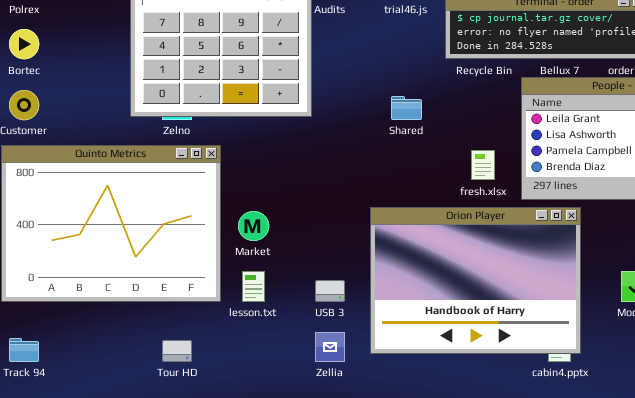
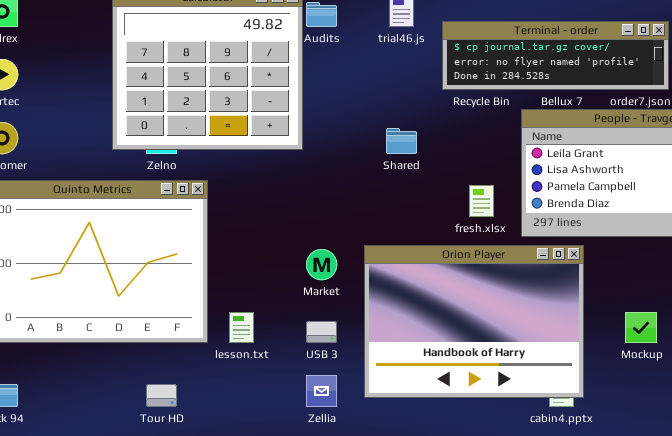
Market: [238,211,269,241] -> [306,249,337,280], moved

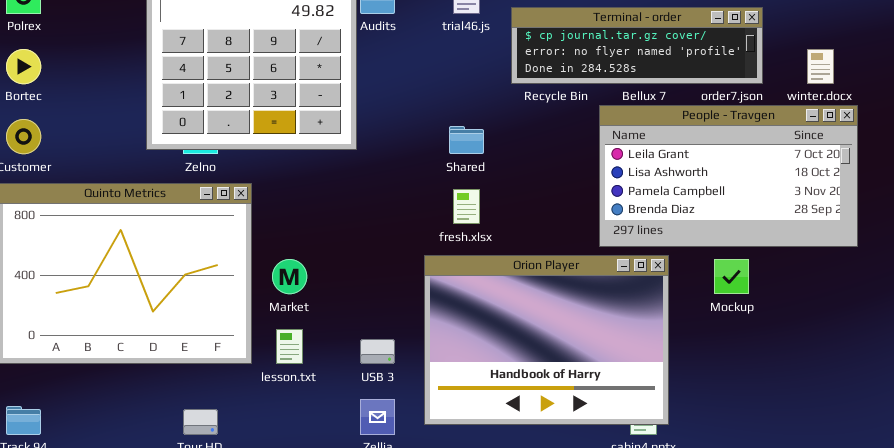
fresh.xlsx: [469,185,494,217] -> [453,189,480,224], moved
Market: [306,249,337,280] -> [272,259,307,294], moved
Mockup: [625,312,657,343] -> [714,259,749,294], moved

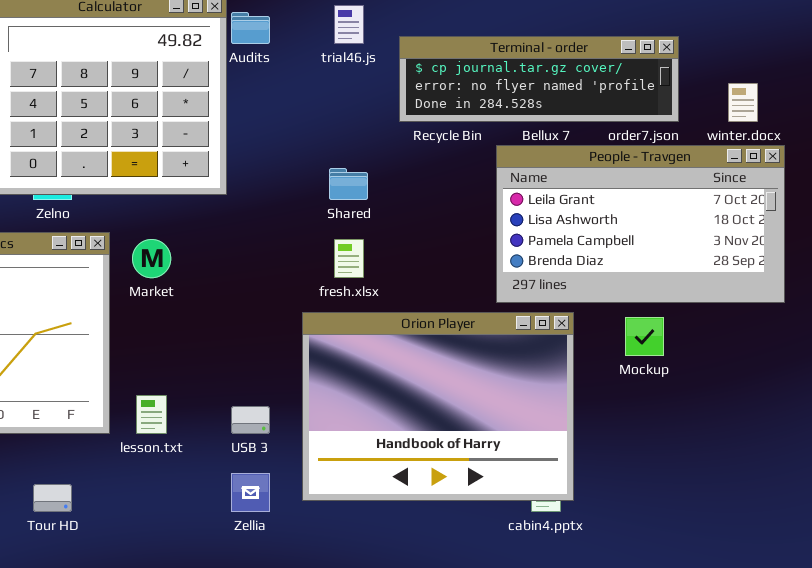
Market: [272,259,307,294] -> [132,239,171,278], moved

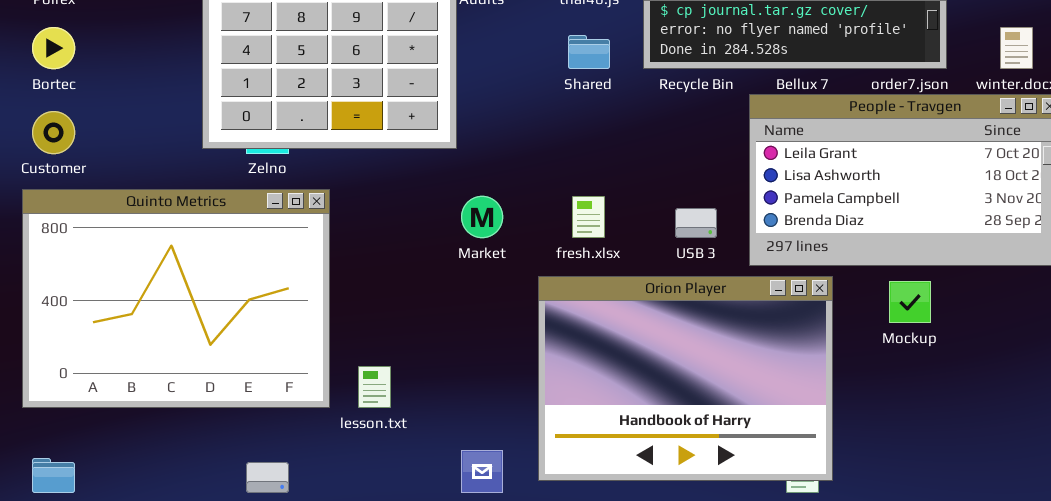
Shared: [329,168,368,200] -> [568,35,610,69], moved
Market: [132,239,171,278] -> [461,196,503,238], moved
USB 3: [231,406,270,434] -> [675,208,717,238], moved

